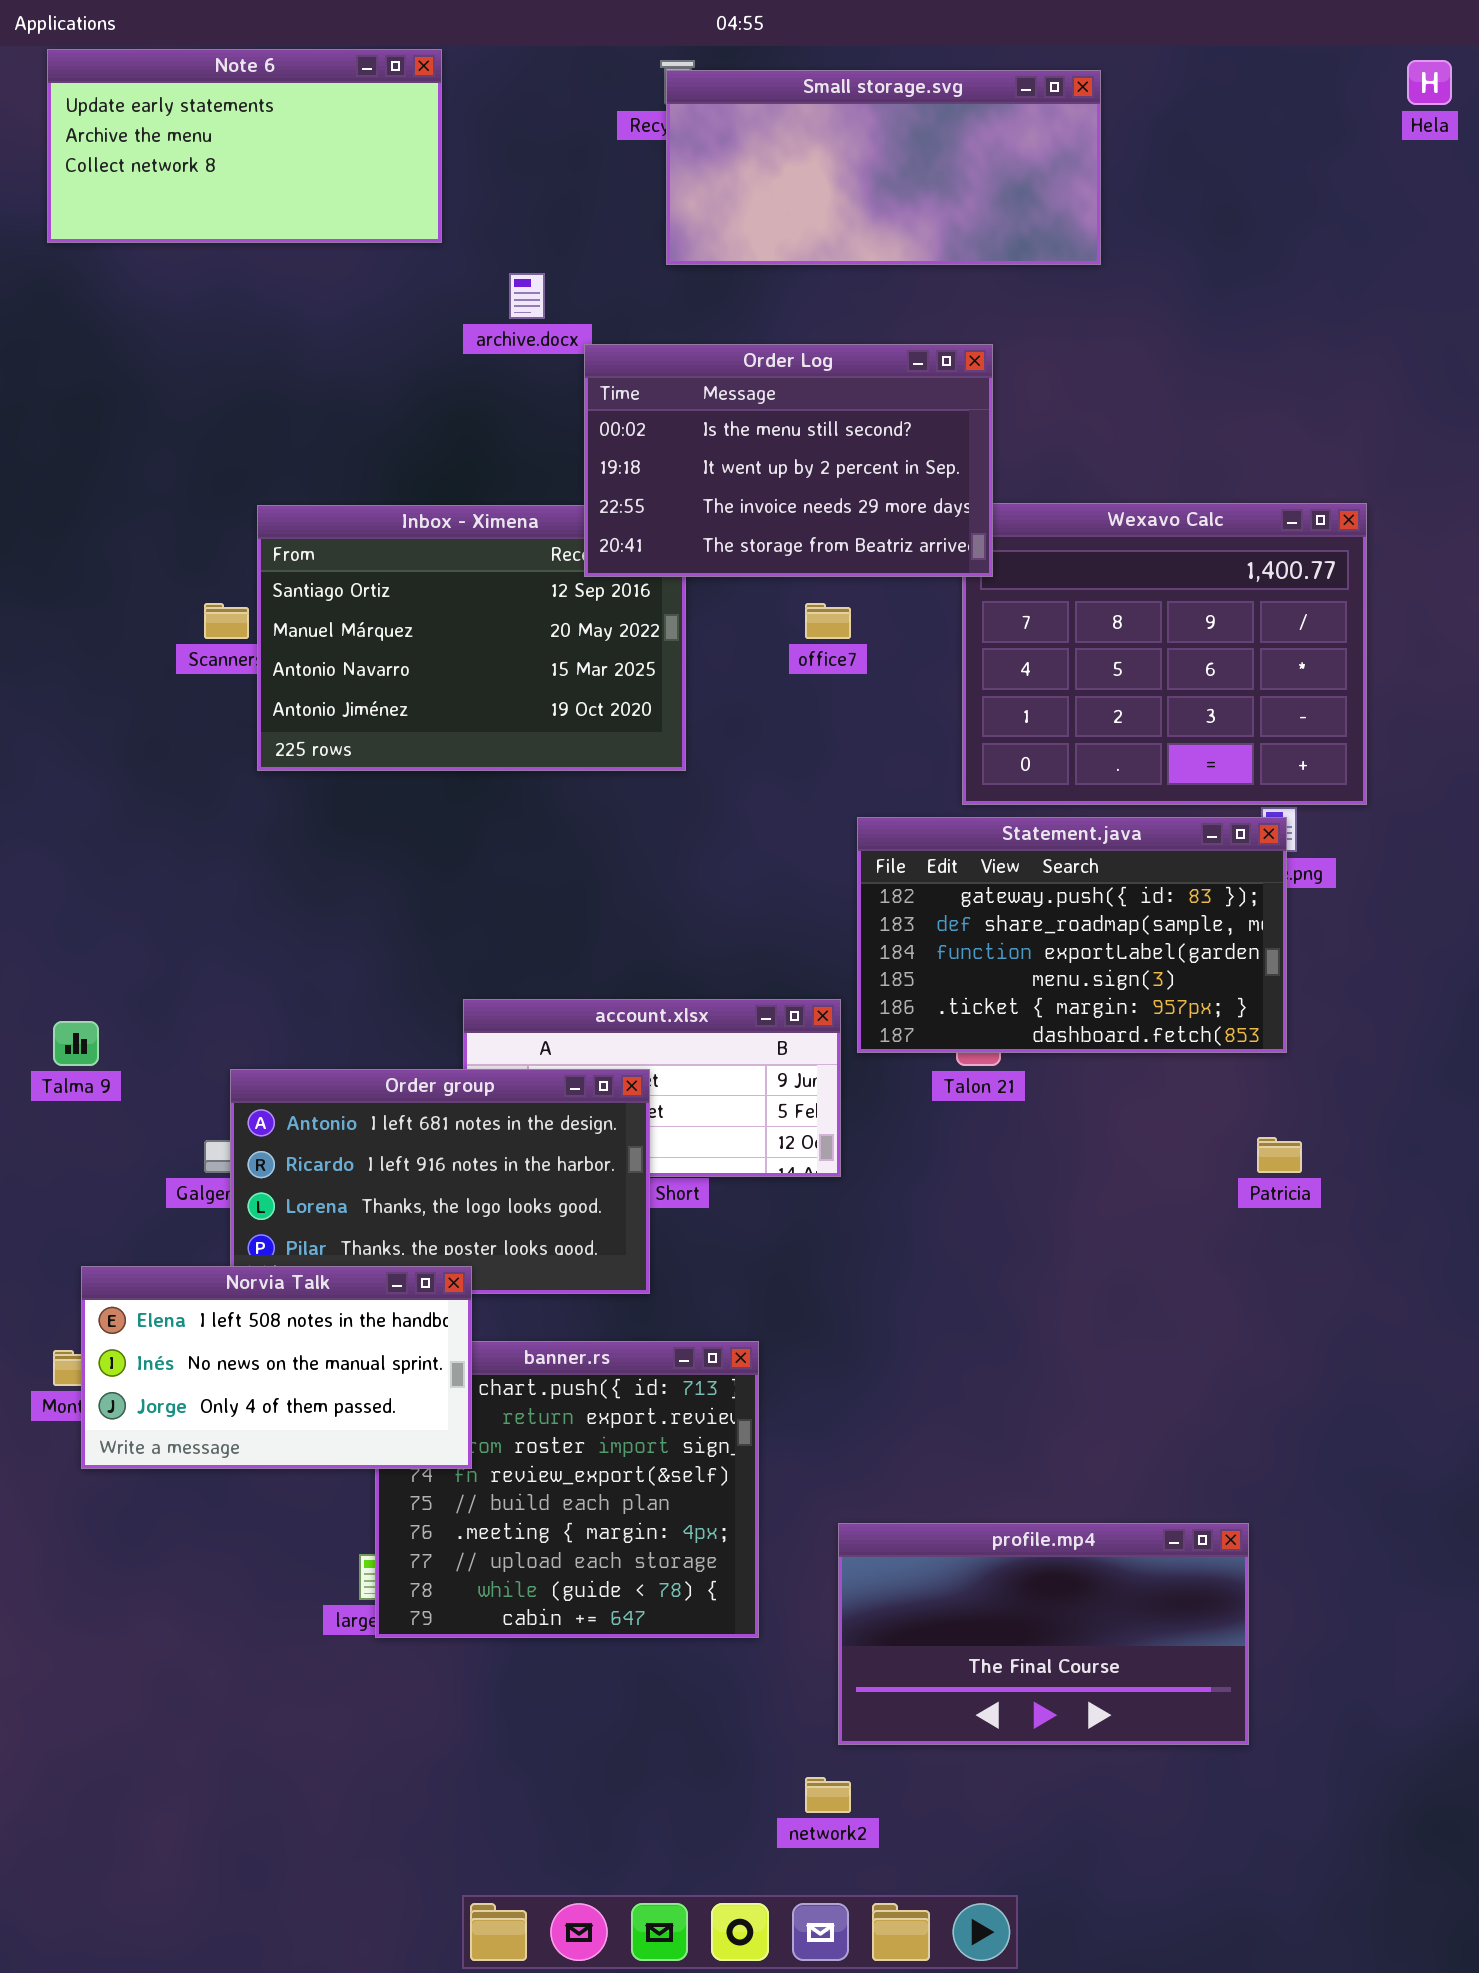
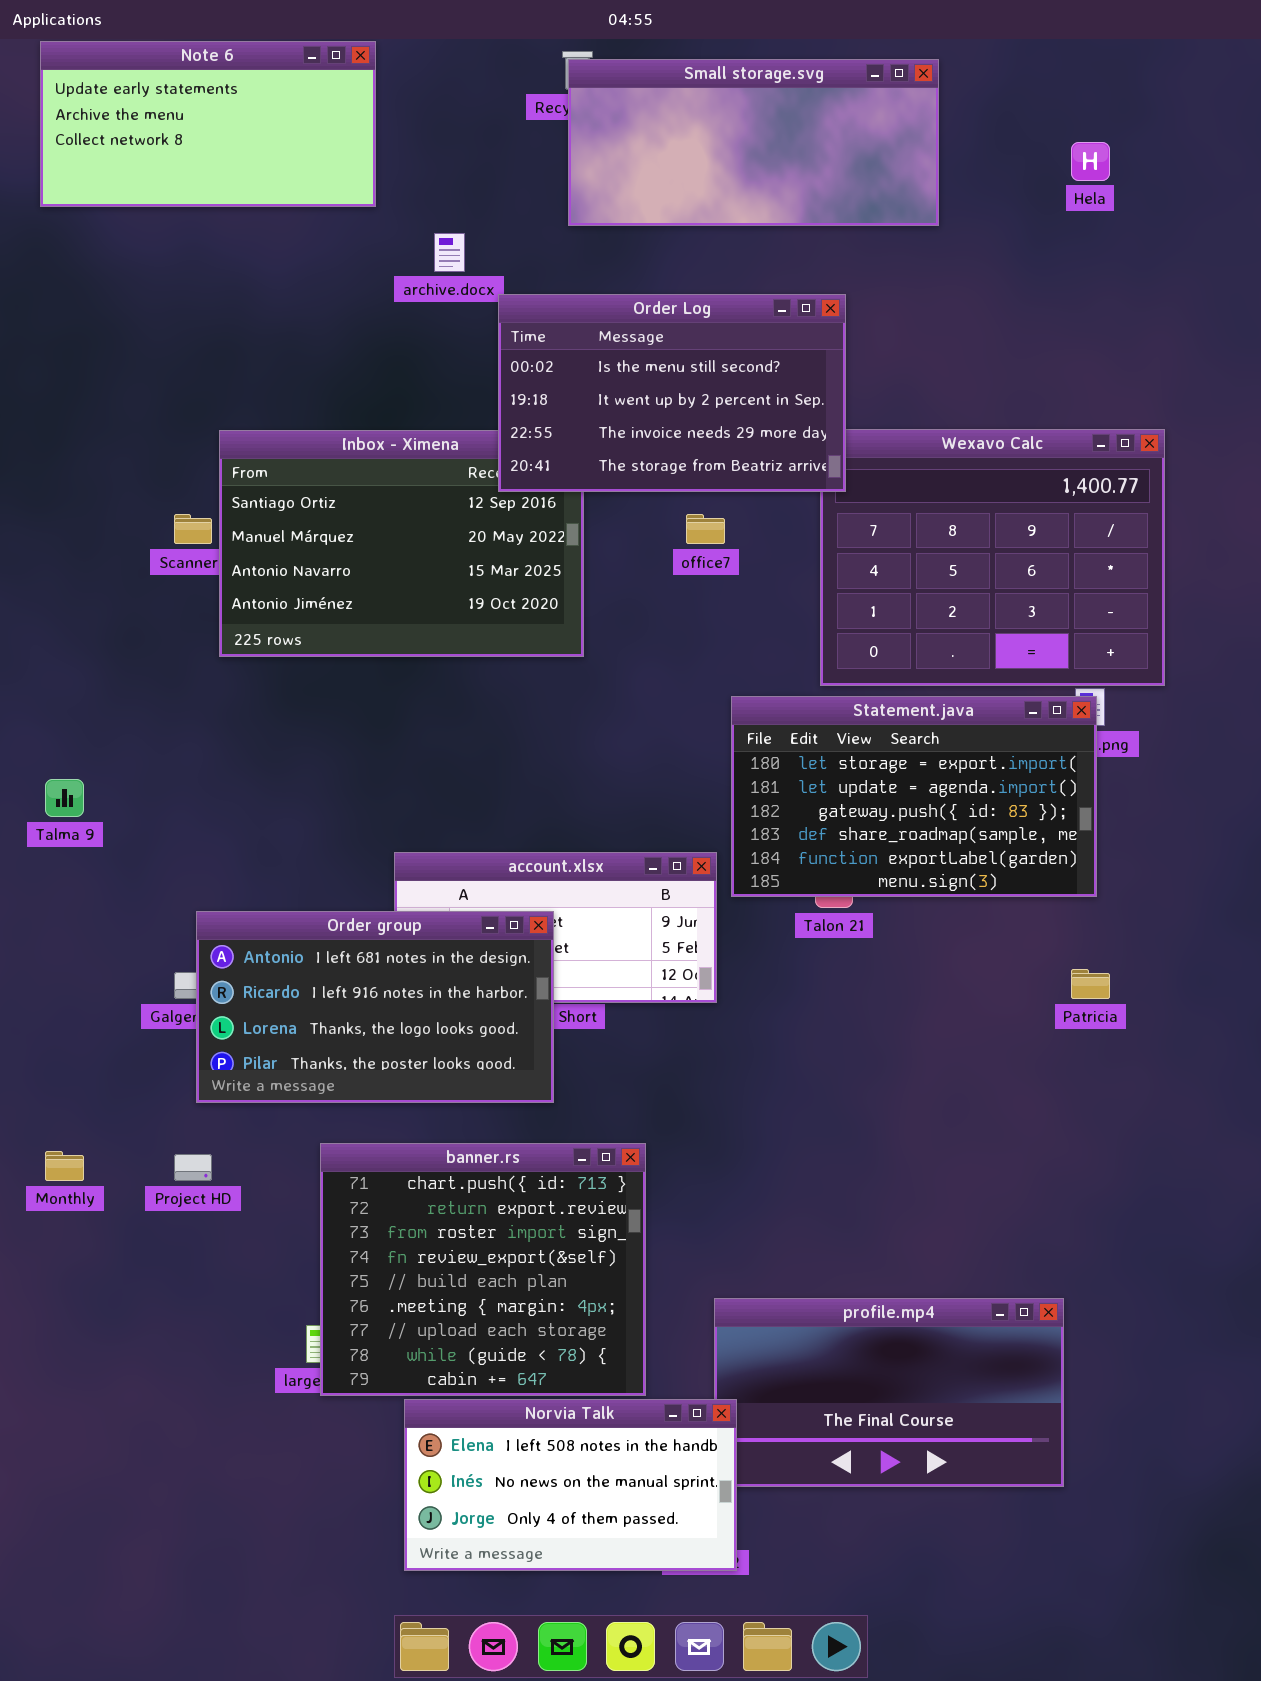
Hela: [1407,60,1452,105] -> [1071,142,1110,181], moved
Statement.java: [857,817,1287,1053] -> [731,696,1097,897], scrolled up 2 rows
Talma 9: [53,1021,99,1066] -> [45,779,84,817], moved
Norvia Talk: [81,1266,472,1469] -> [404,1399,737,1571], moved

